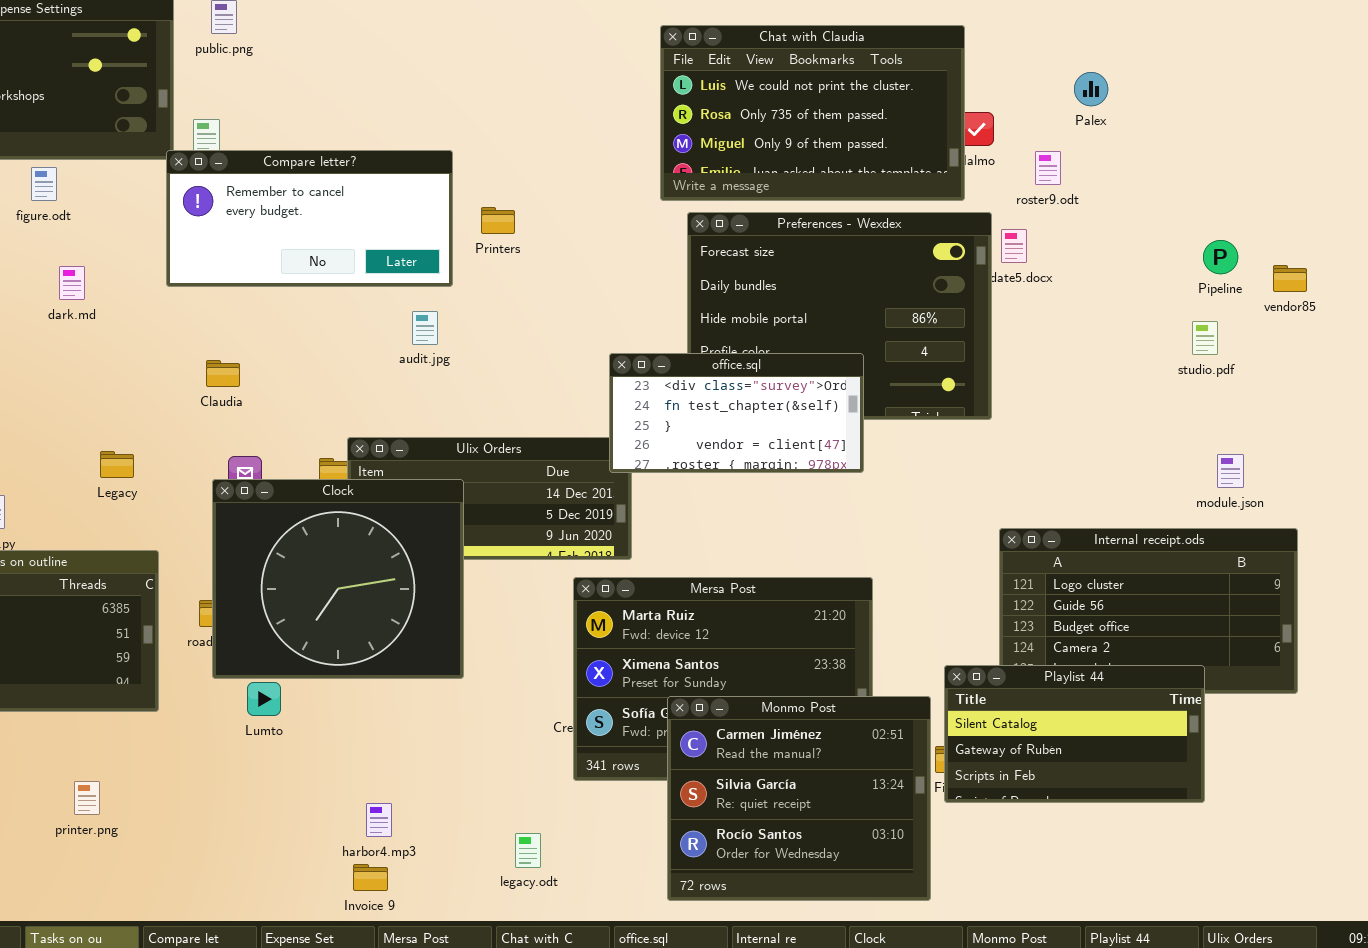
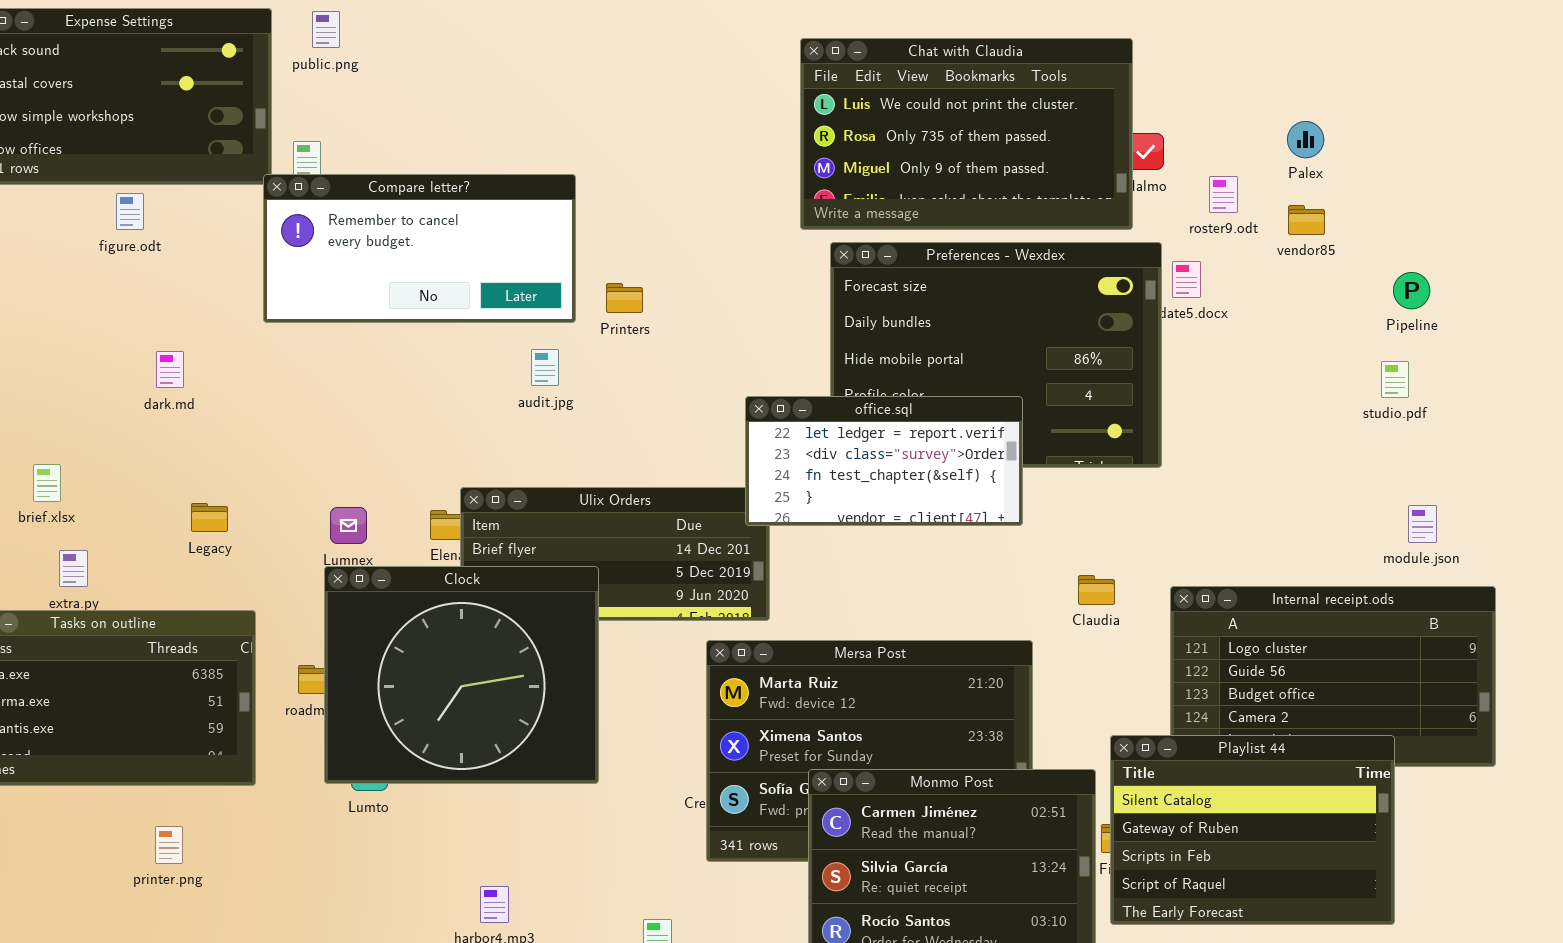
Palex: [1074,72,1108,106] -> [1287,121,1324,158], moved
Printers: [481,207,515,234] -> [606,283,643,313], moved
vendor85: [1273,265,1307,292] -> [1288,205,1325,235], moved
dark.md: [59,266,85,300] -> [156,351,184,388], moved
office.sql: [609,353,864,473] -> [745,396,1023,526], scrolled up 1 row
Claudia: [206,360,240,387] -> [1078,575,1115,605], moved
Clock: [212,479,464,679] -> [324,566,599,784], moved
Playlist 44: [944,665,1205,803] -> [1110,735,1395,925], resized
printer.png: [74,781,100,815] -> [155,826,183,864], moved

